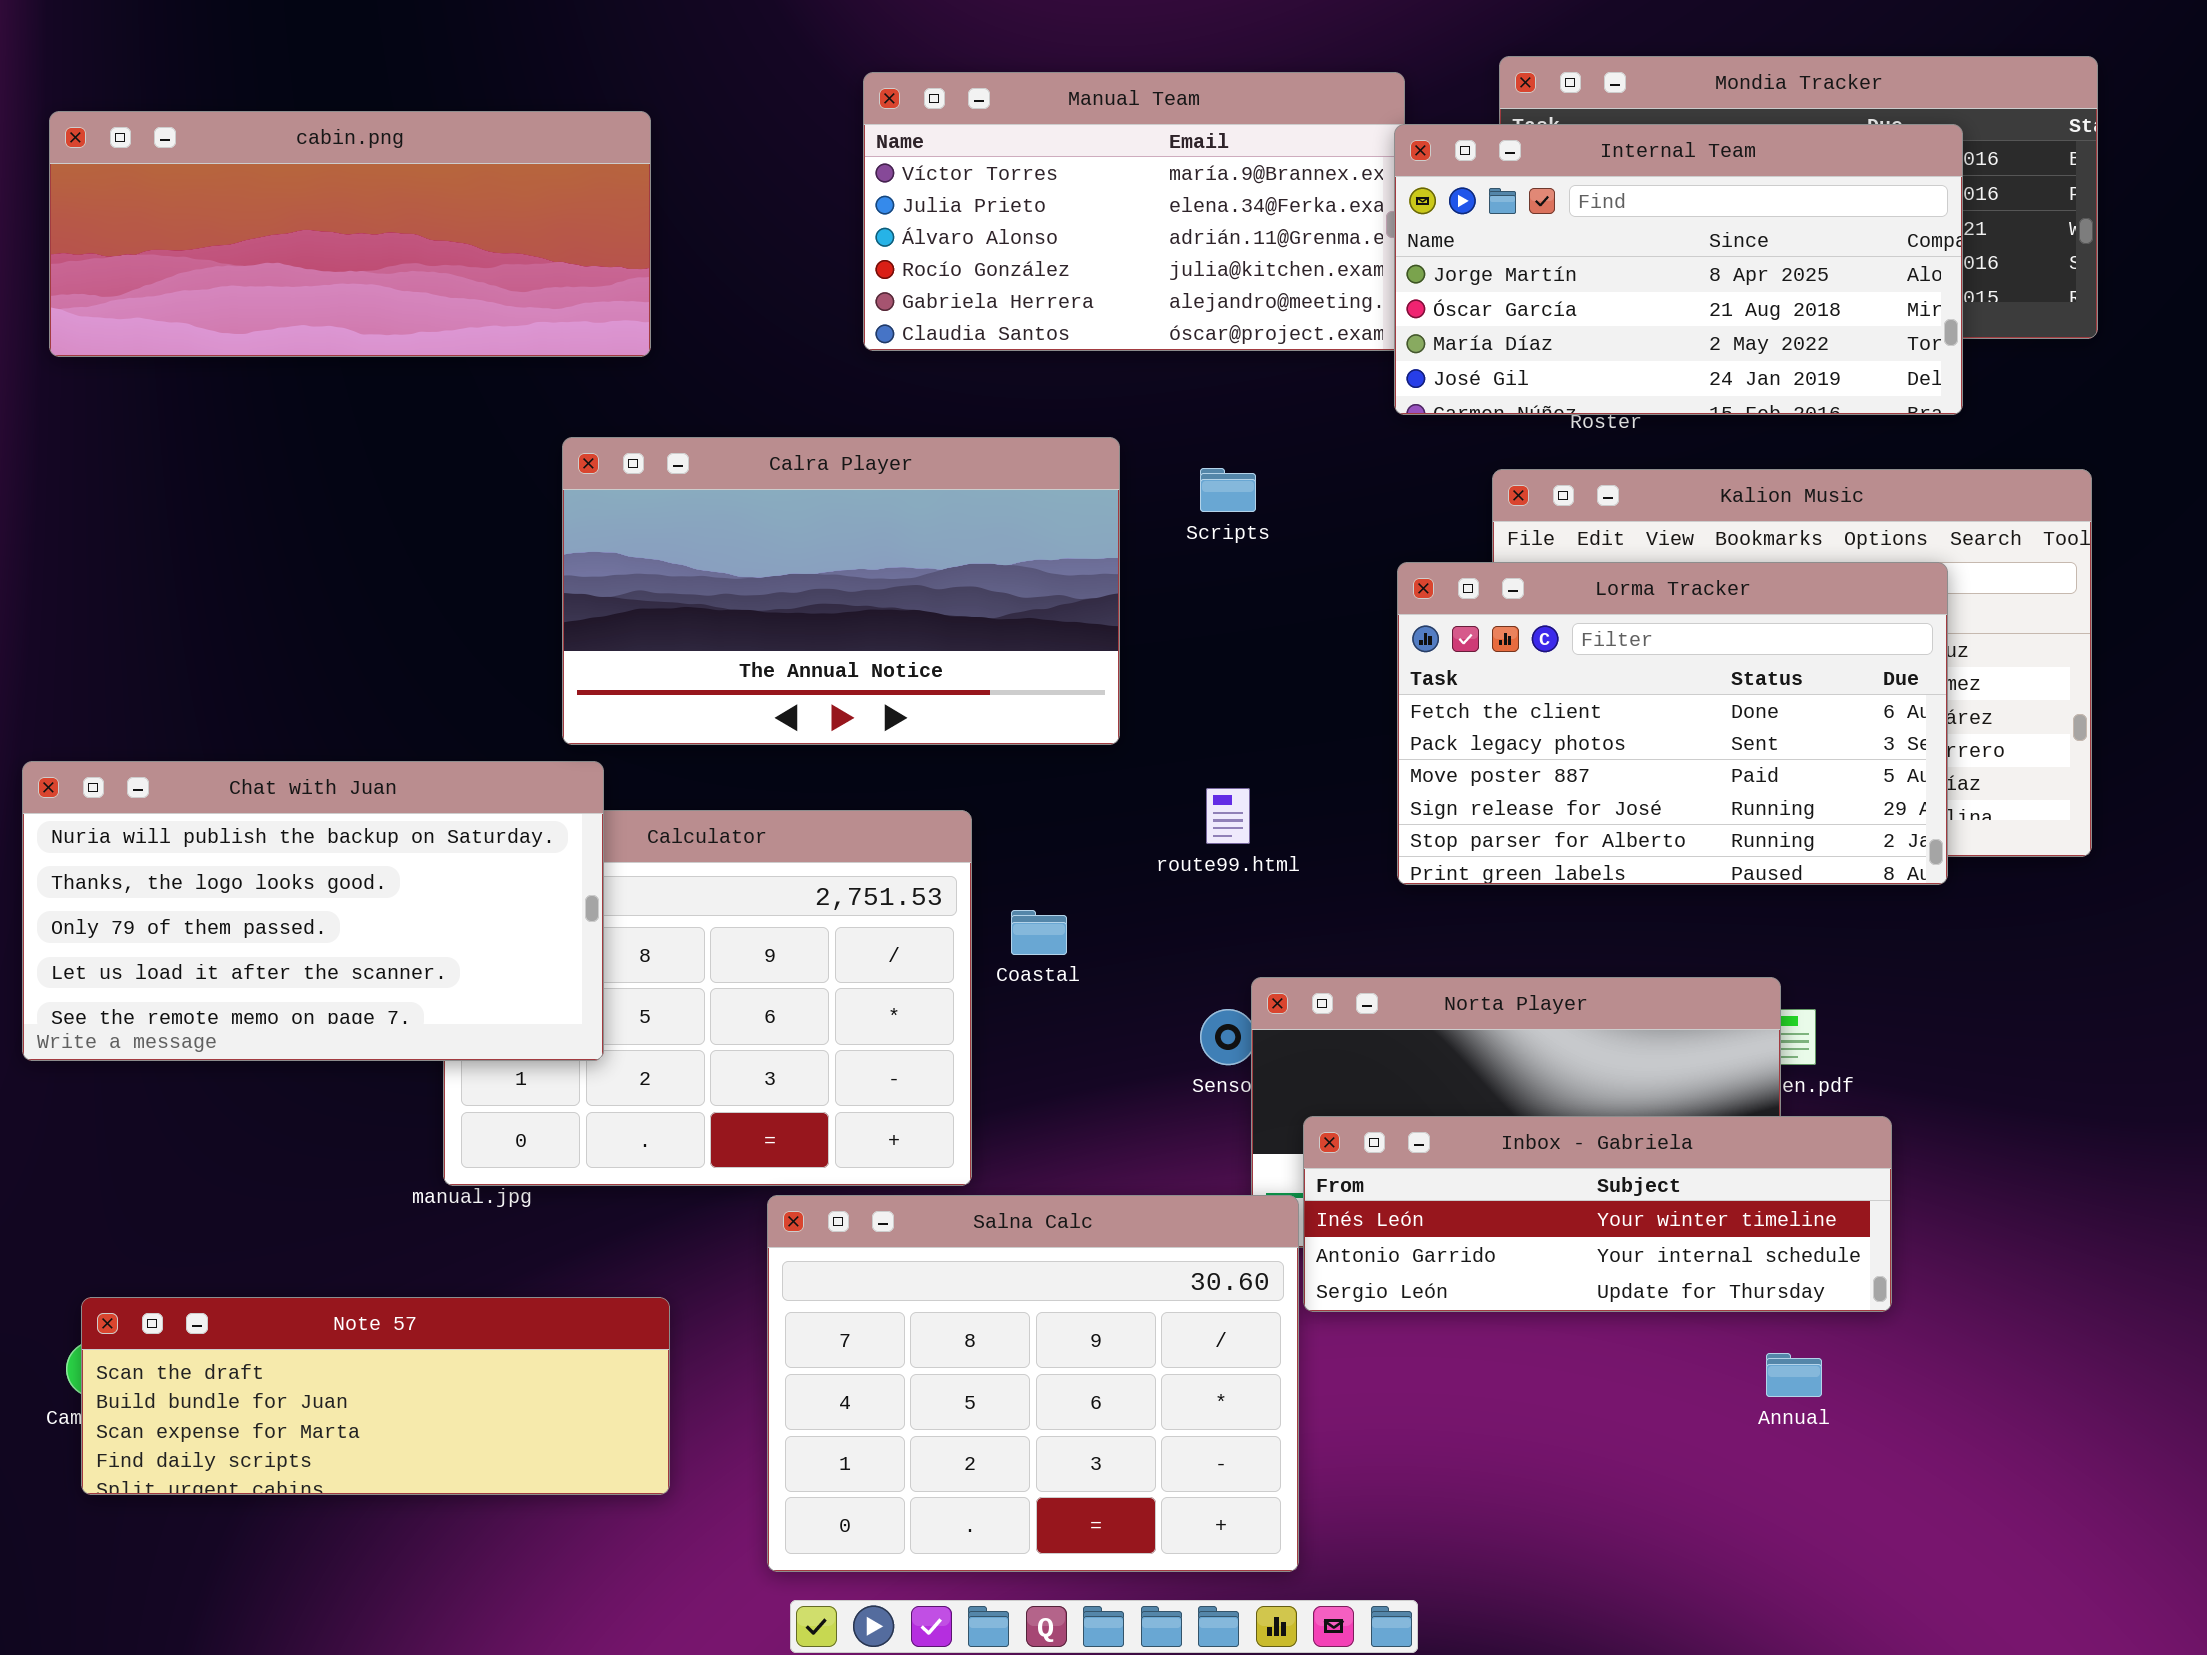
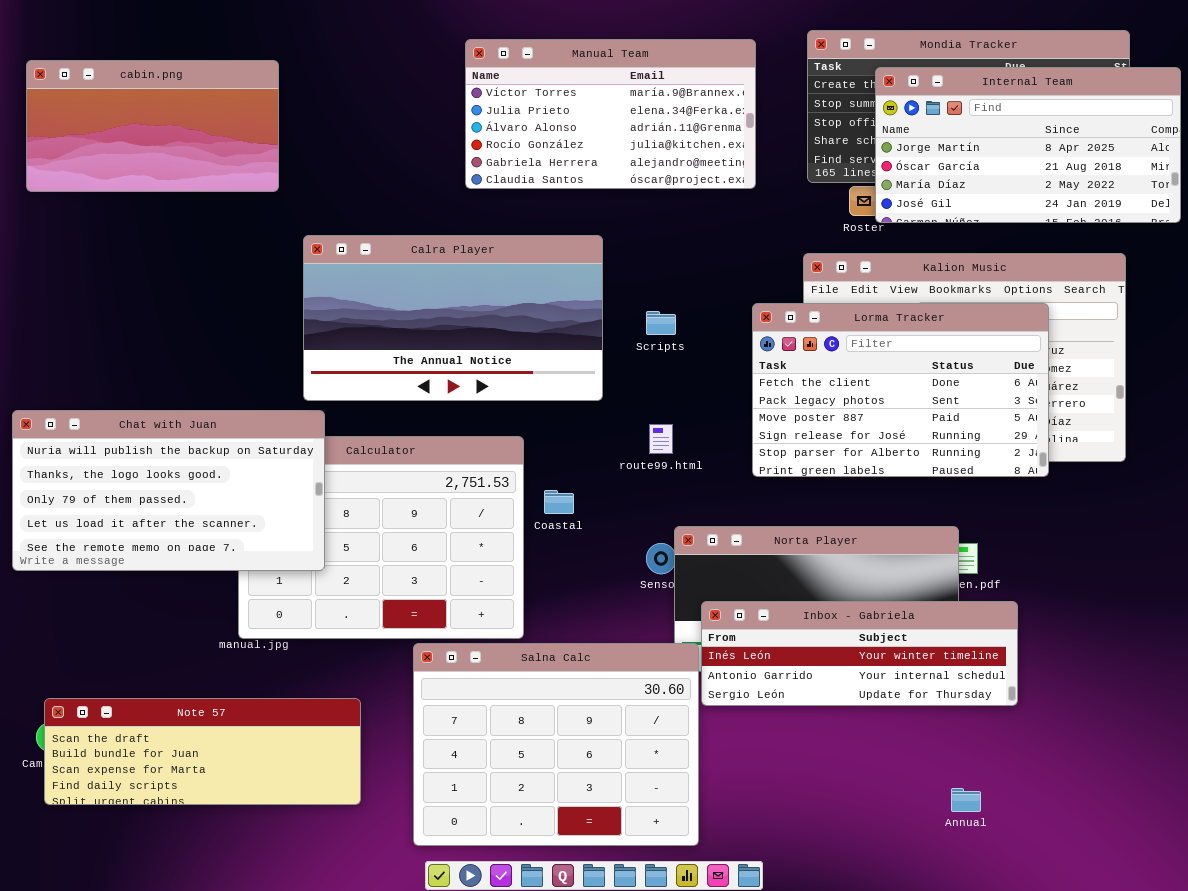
cabin.png: [49,111,651,357] -> [26,60,279,192], resized
Internal Team: [1394,124,1963,415] -> [875,67,1181,223], moved
Scripts: [1200,468,1256,512] -> [646,311,676,335], moved
Annual: [1766,1353,1822,1397] -> [951,788,981,812], moved

